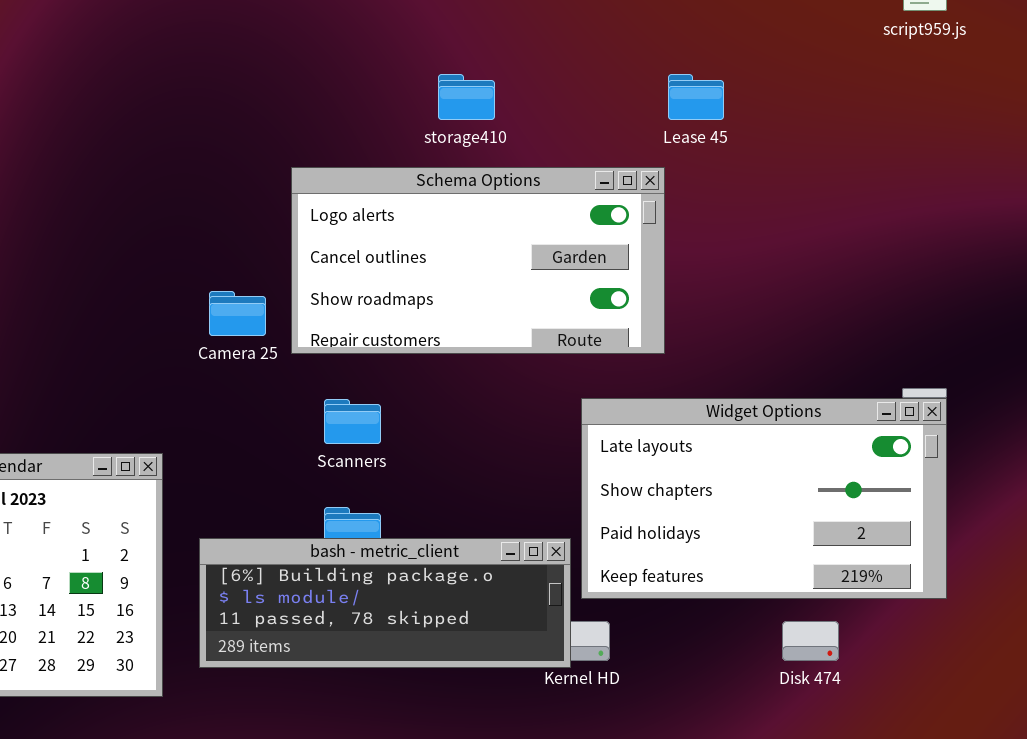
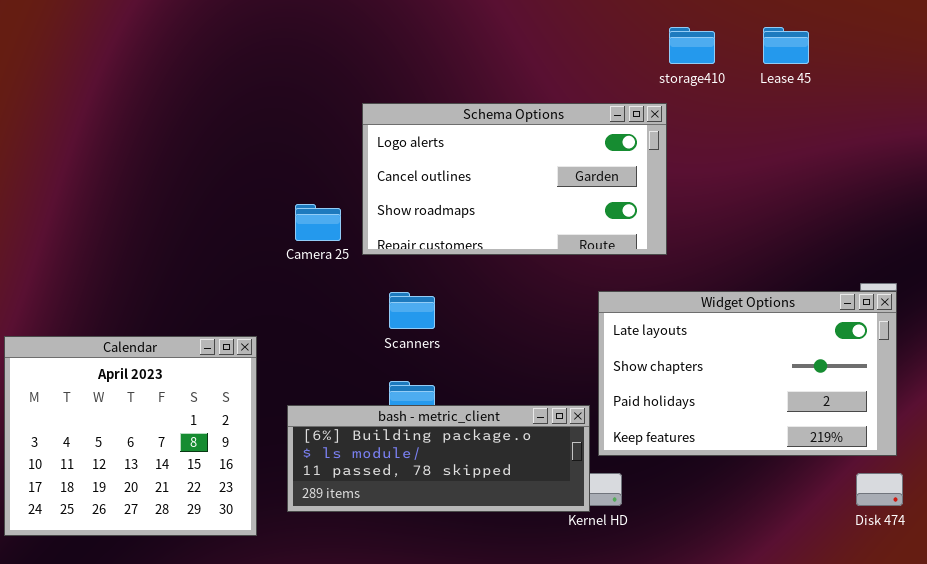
storage410: [438,74,495,120] -> [669,27,715,64], moved
Lease 45: [668,74,724,120] -> [763,27,809,64], moved
Disk 474: [782,621,839,661] -> [856,473,903,506], moved

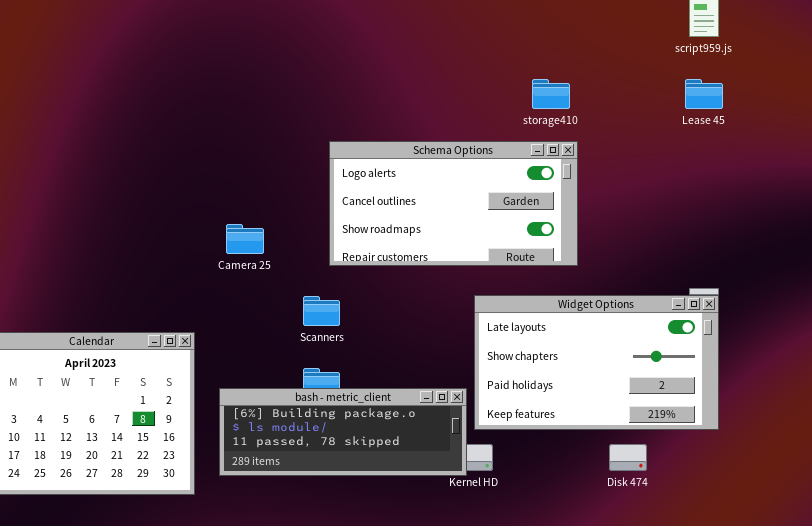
Lease 45: [763,27,809,64] -> [685,79,723,109], moved
Schema Options: [362,103,667,255] -> [329,141,578,266], moved
Disk 474: [856,473,903,506] -> [609,444,647,471], moved

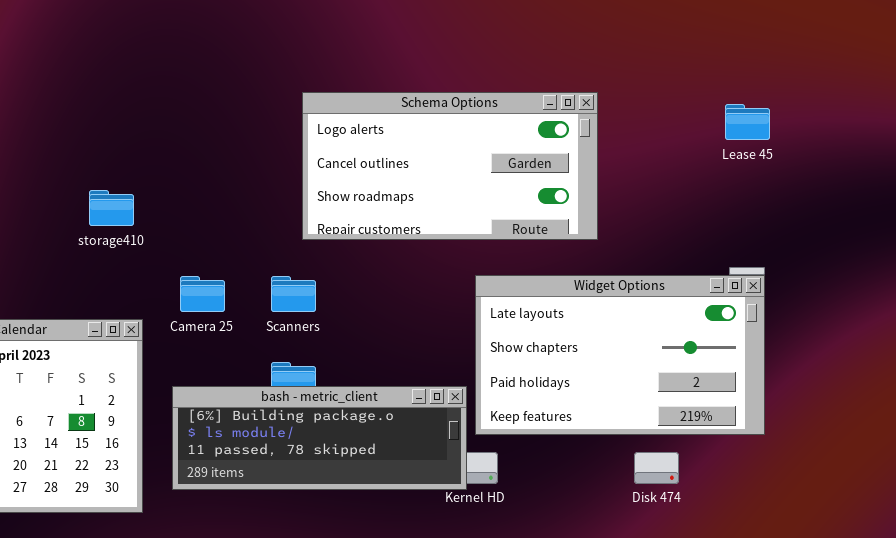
storage410: [532,79,570,109] -> [89,190,134,226], moved
Lease 45: [685,79,723,109] -> [725,104,770,140], moved
Camera 25: [226,224,264,254] -> [180,276,225,312], moved

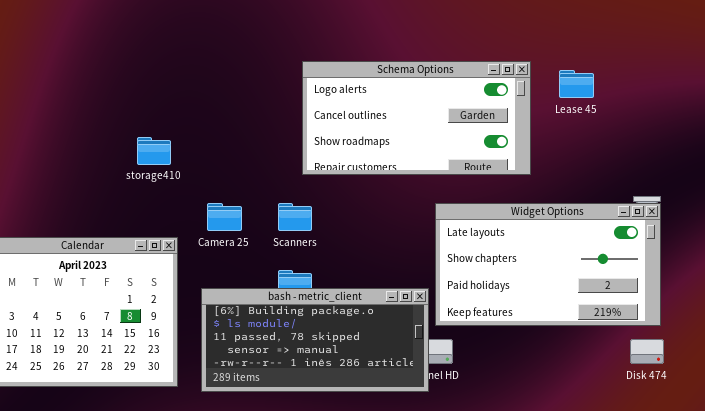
Lease 45: [725,104,770,140] -> [559,70,594,98], moved
bash - metric_client: [172,386,467,490] -> [201,288,429,392], resized
Disk 474: [634,452,679,484] -> [630,339,664,364], moved

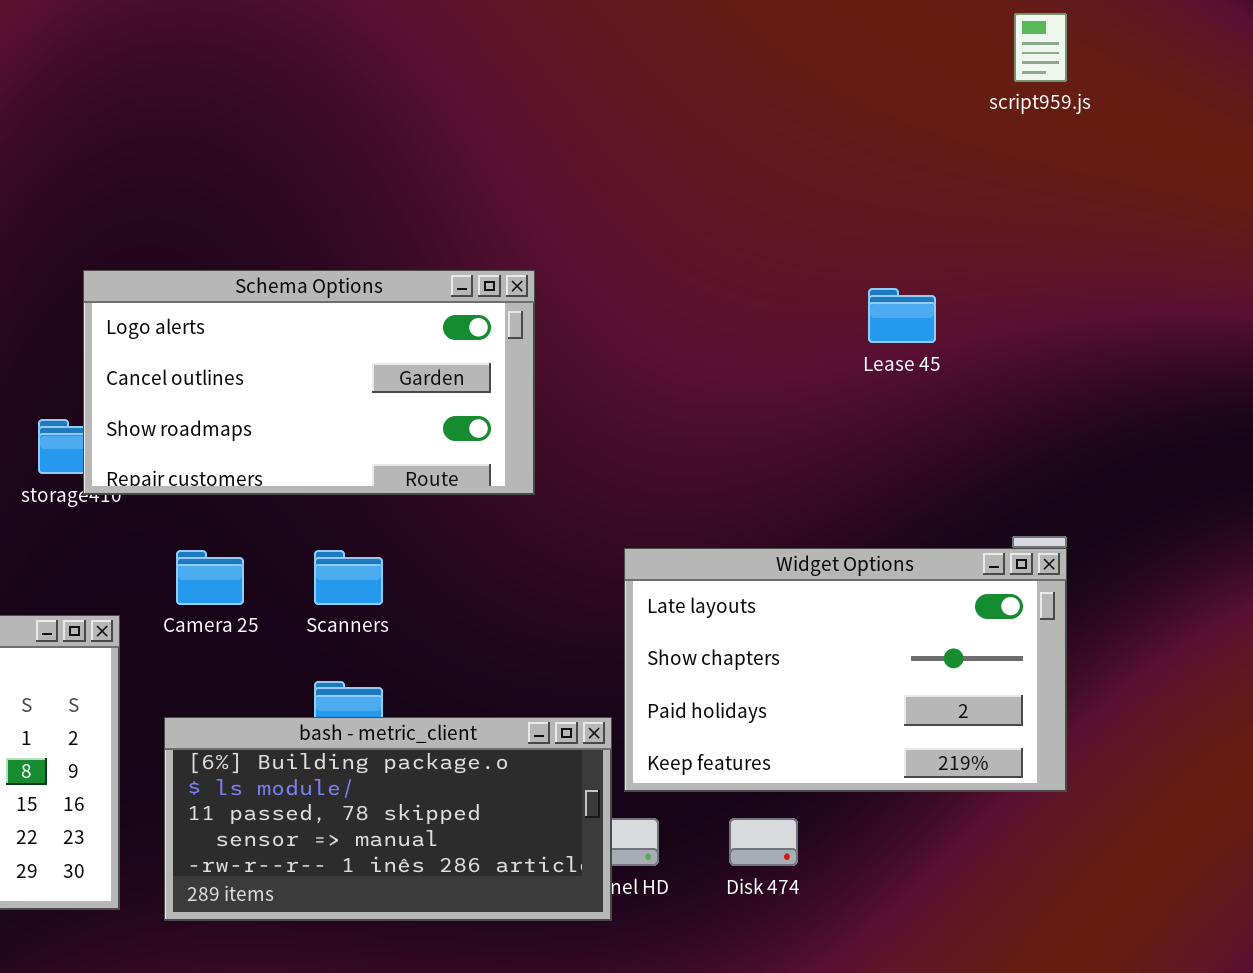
Schema Options: [302,61,531,175] -> [83,270,535,495], moved
Disk 474: [630,339,664,364] -> [729,818,798,866], moved

